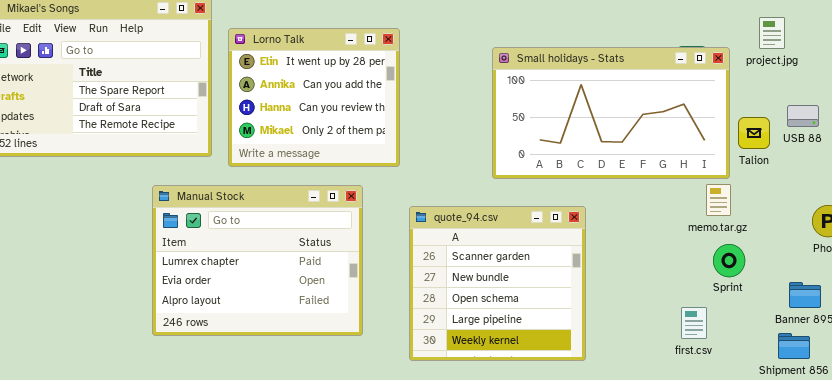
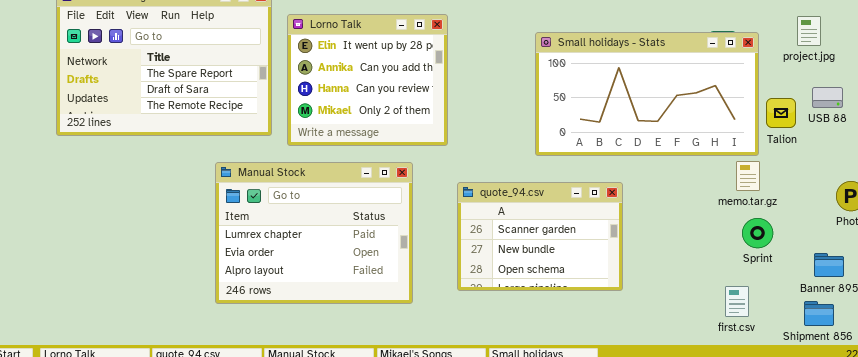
project.jpg: [759,17,785,49] -> [797,16,821,46], moved
quote_94.csv: [409,206,586,361] -> [457,182,623,291], resized
first.csv: [681,307,707,339] -> [725,286,749,317], moved

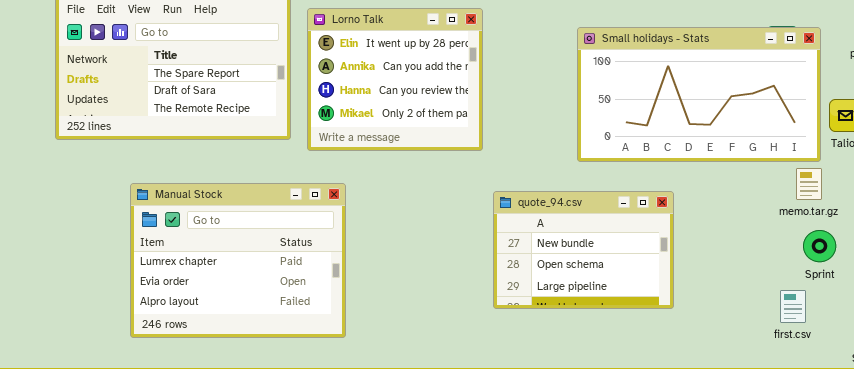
Manual Stock: [215,162,413,304] -> [130,183,346,338], moved
quote_94.csv: [457,182,623,291] -> [493,191,674,309], scrolled down 1 row
first.csv: [725,286,749,317] -> [780,290,806,323], moved

